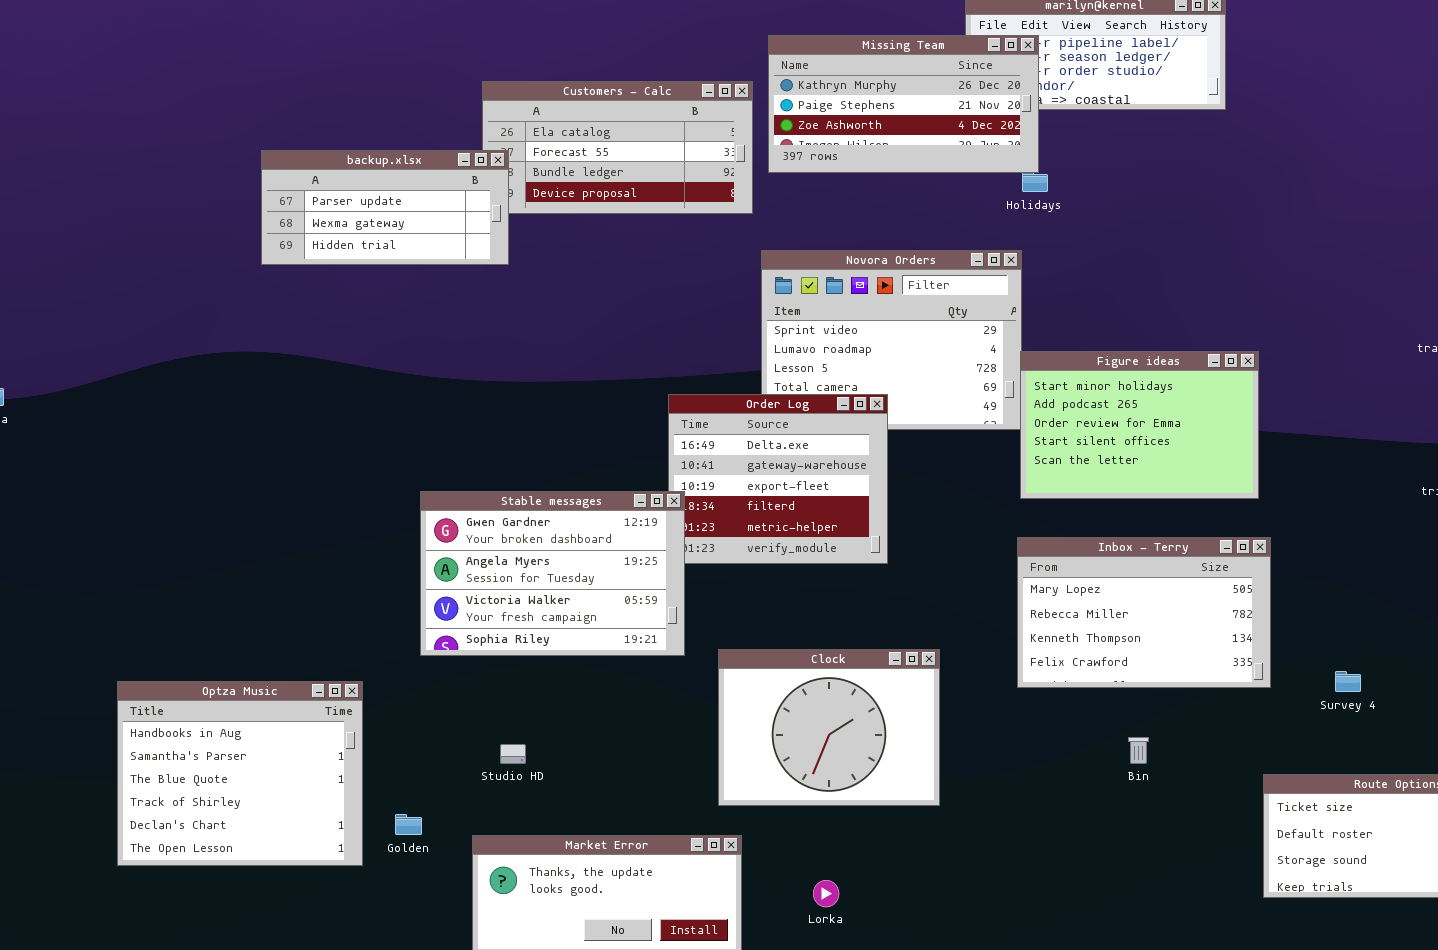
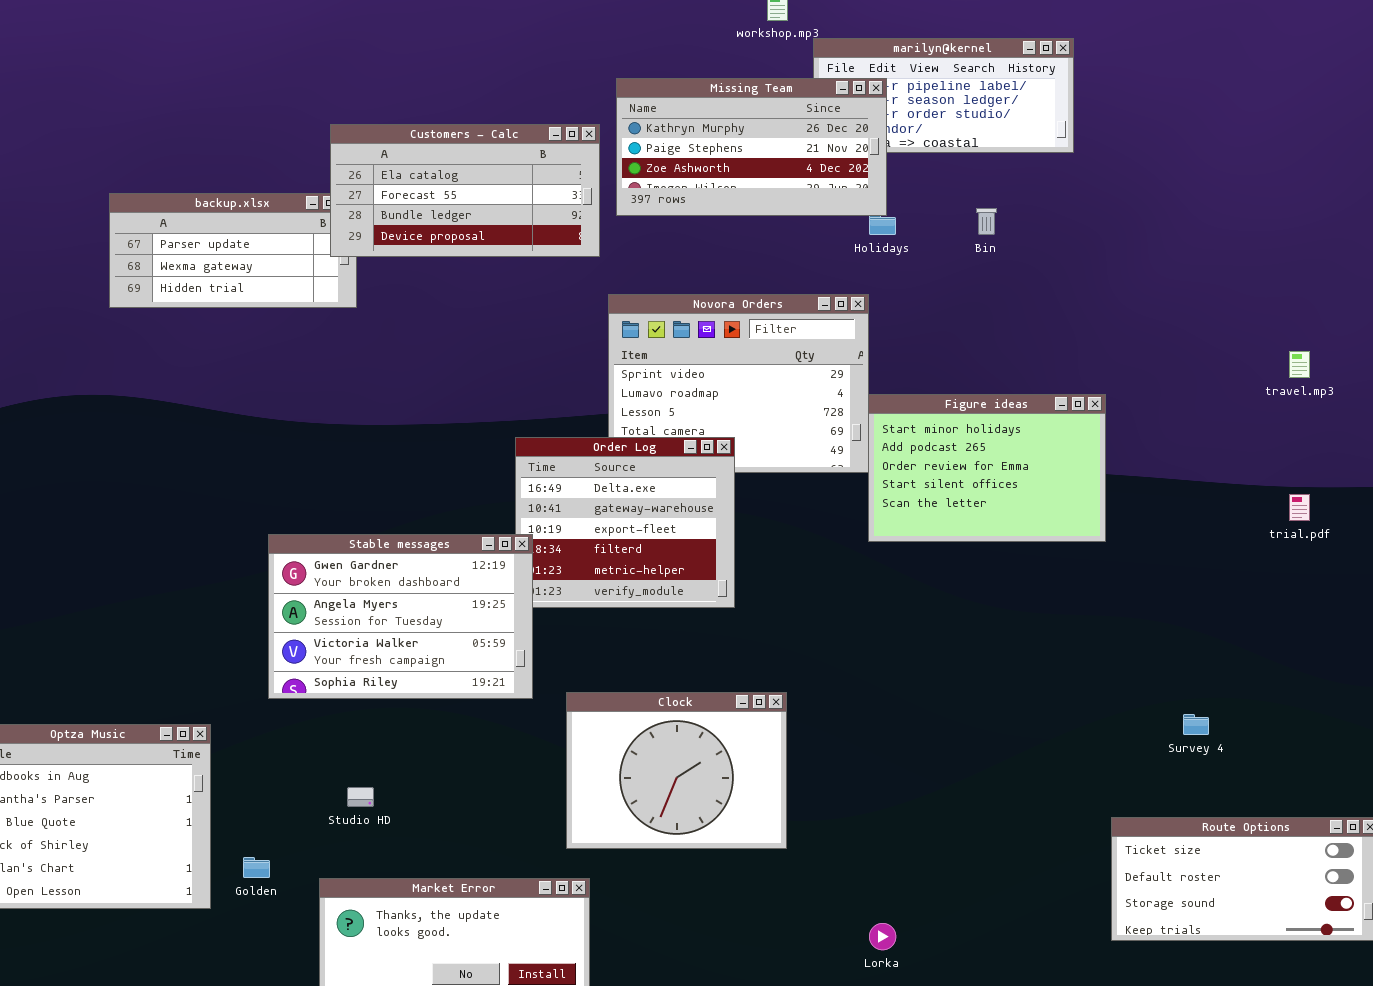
Customers - Calc: [482,81,753,214] -> [330,124,600,257], raised
Inbox - Terry: [1017,537,1271,688] -> none, closed
Bin: [1128,737,1149,764] -> [976,208,997,235], moved
Lorka: [813,880,839,907] -> [869,923,896,950], moved

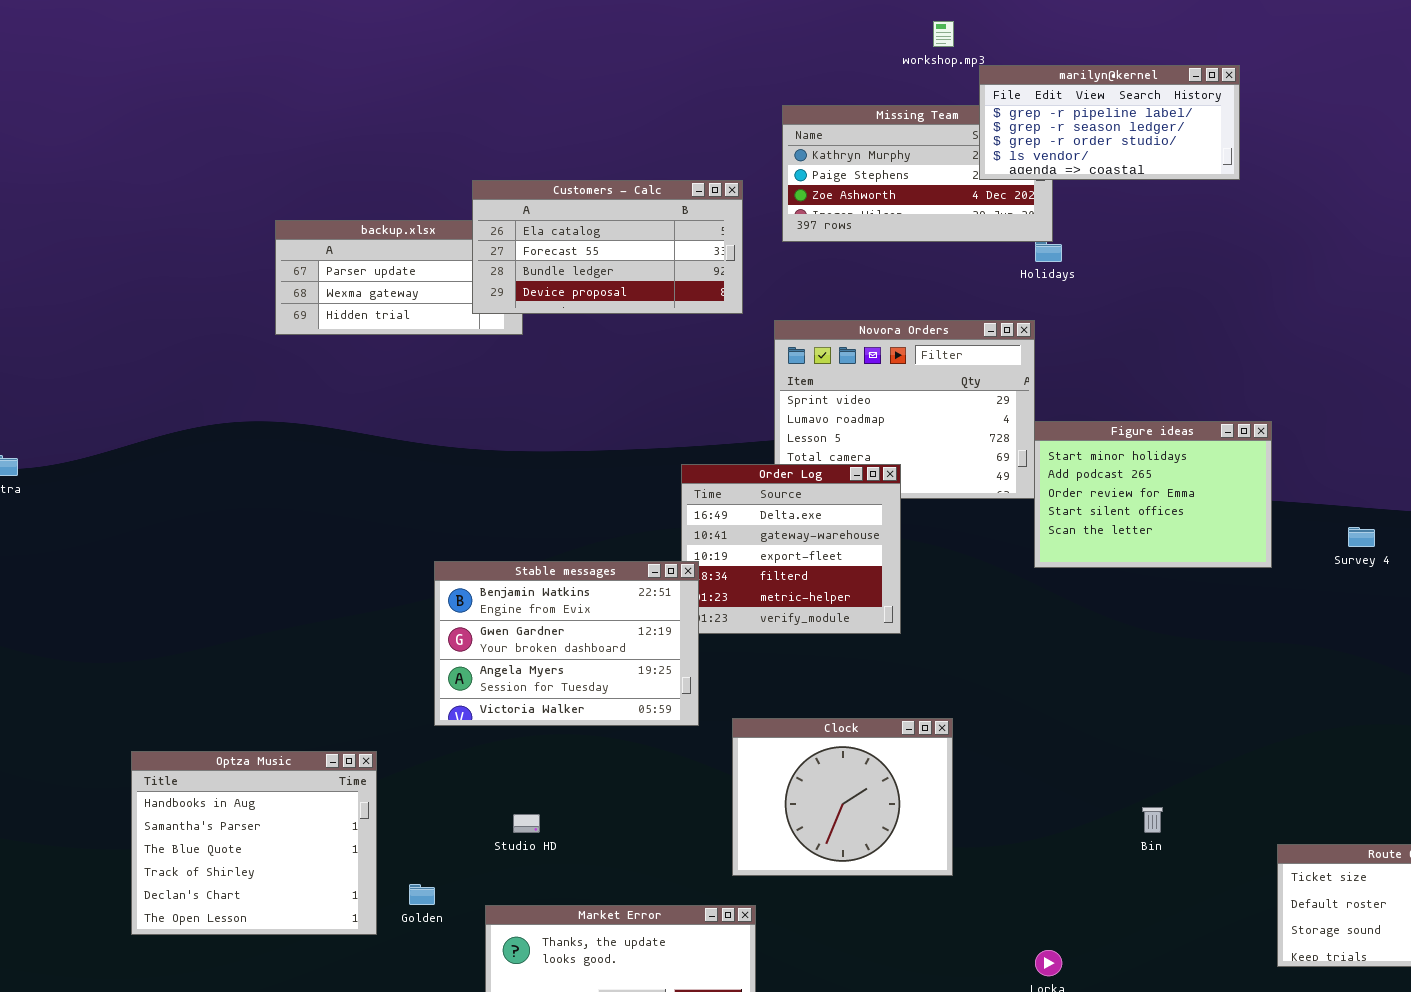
marilyn@kernel: [813,38,1074,153] -> [979,65,1240,180], raised
Customers - Calc: [330,124,600,257] -> [472,180,743,314], moved
Bin: [976,208,997,235] -> [1142,807,1163,833], moved
Stable messages: [268,534,533,699] -> [434,561,699,726], scrolled up 1 row
Survey 4: [1183,714,1209,735] -> [1348,527,1375,547], moved

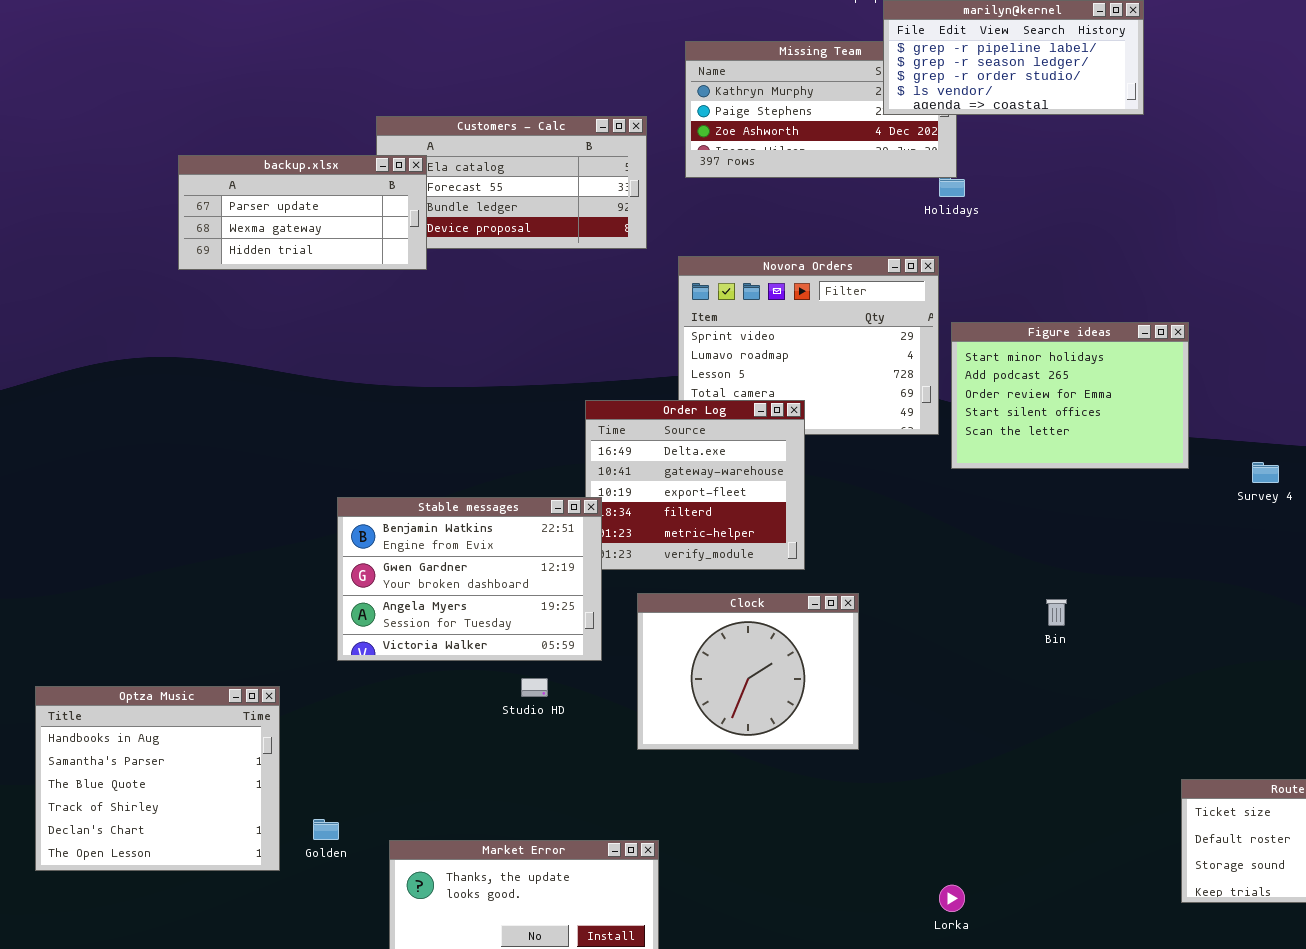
backup.xlsx: [275,220,523,335] -> [178,155,427,270], raised
Figure ideas: [1034,421,1272,568] -> [951,322,1189,469], moved
Clock: [732,718,953,876] -> [637,593,859,750], moved
Bin: [1142,807,1163,833] -> [1046,599,1067,626], moved
Studio HD: [513,814,540,833] -> [521,678,548,697], moved

